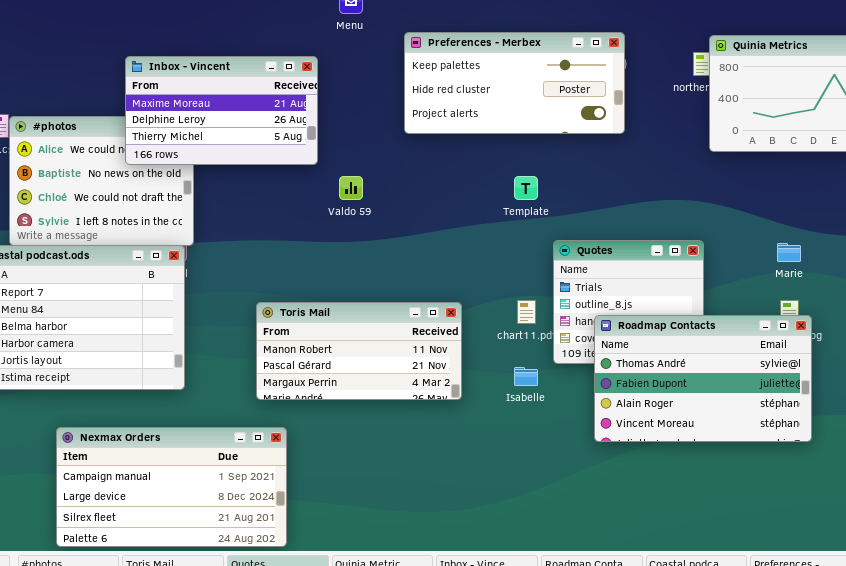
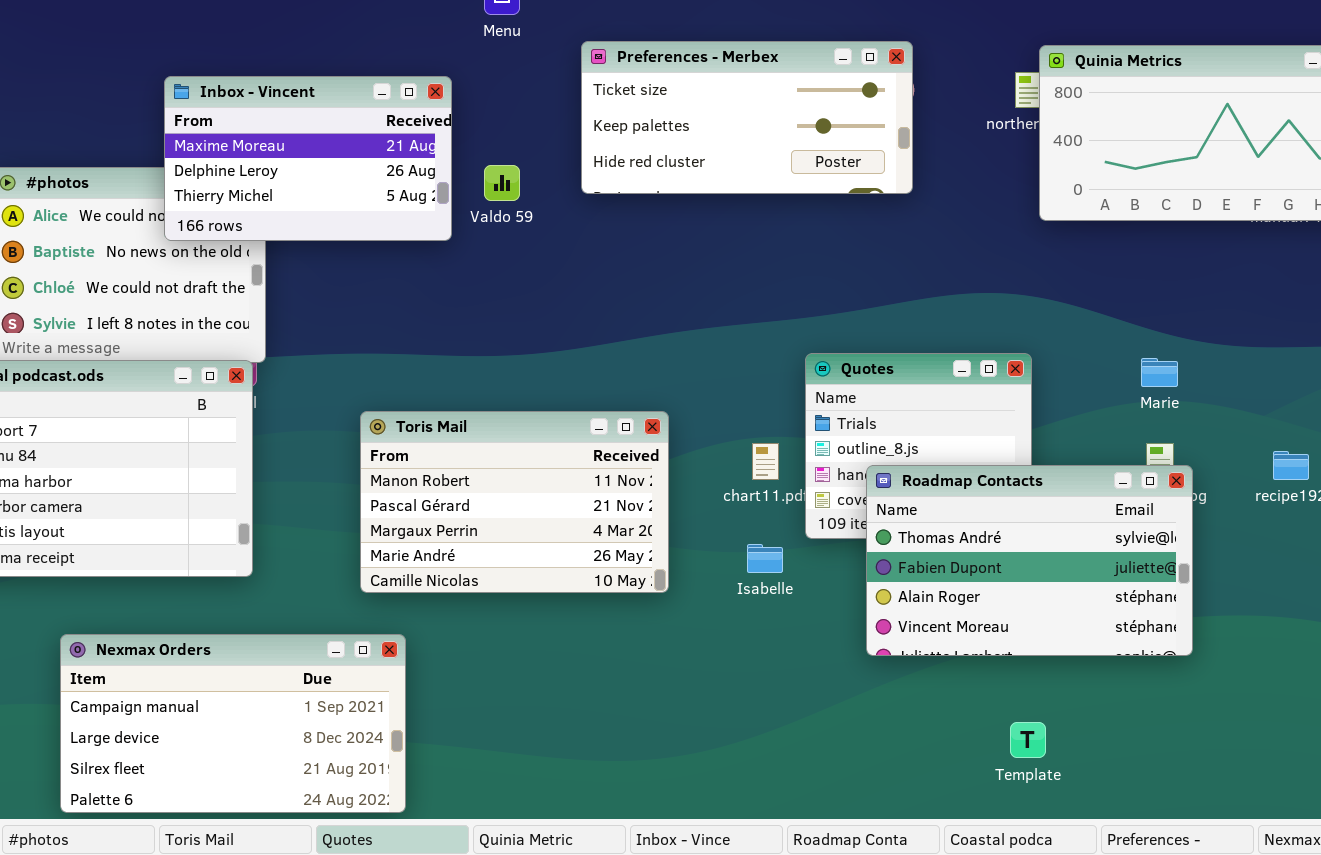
Preferences - Merbex: [404,32,625,134] -> [581,41,913,194], scrolled up 1 row
Valdo 59: [339,176,363,200] -> [484,165,520,201], moved
Template: [514,176,538,200] -> [1010,722,1046,758], moved
Toris Mail: [256,302,462,400] -> [360,411,669,593], resized

